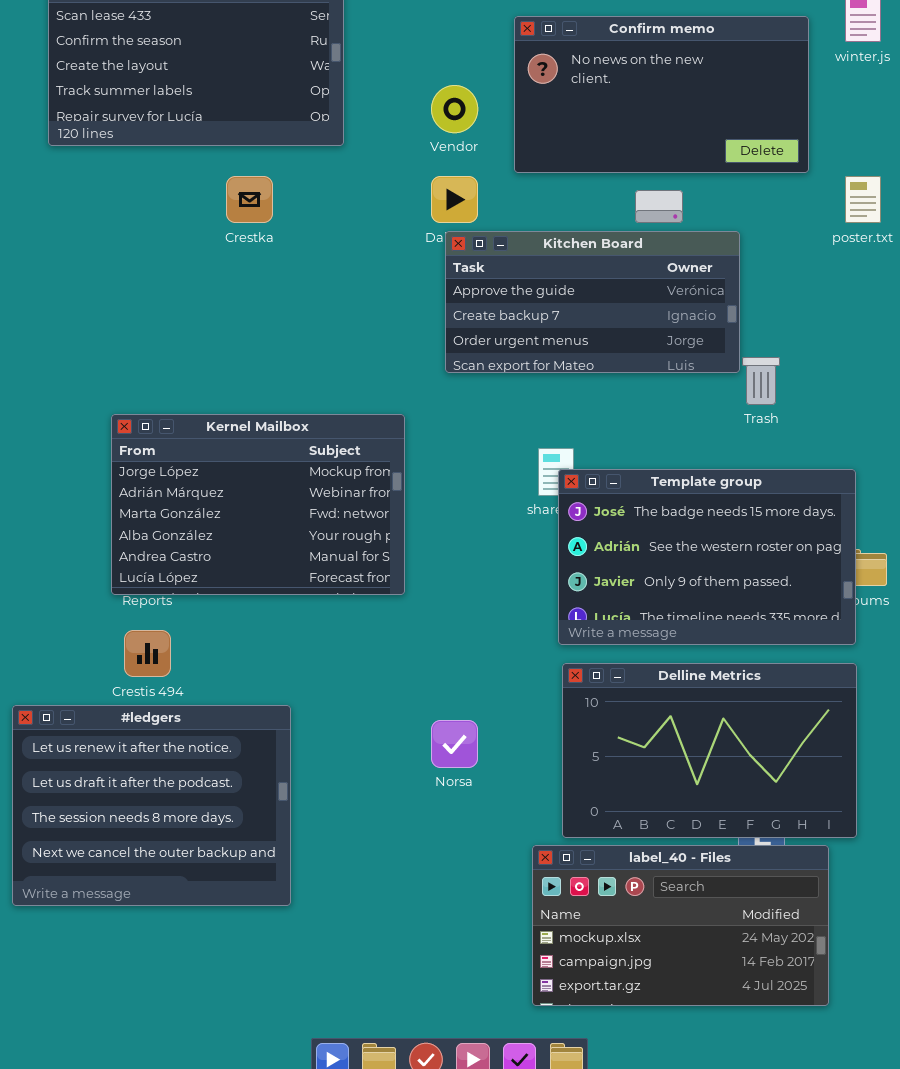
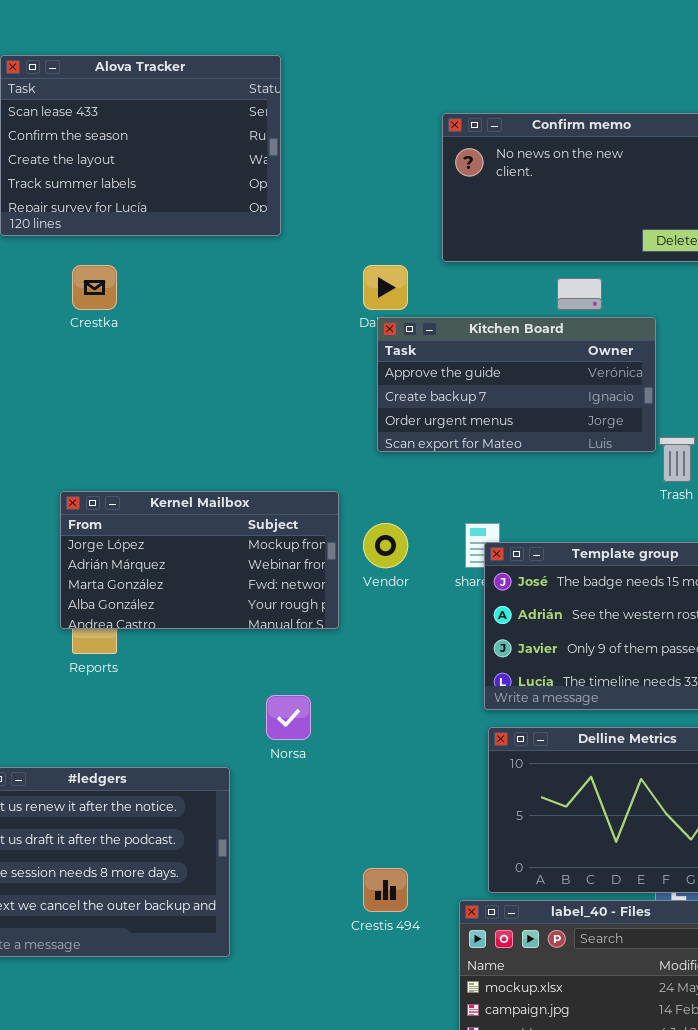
Vendor: [431,85,478,133] -> [363,523,408,568], moved
Crestka: [226,176,273,223] -> [72,265,117,310], moved
Kernel Mailbox: [111,414,405,595] -> [60,491,339,629], resized
Crestis 494: [124,630,171,677] -> [363,868,408,912], moved
Norsa: [431,720,478,768] -> [266,695,311,740], moved

